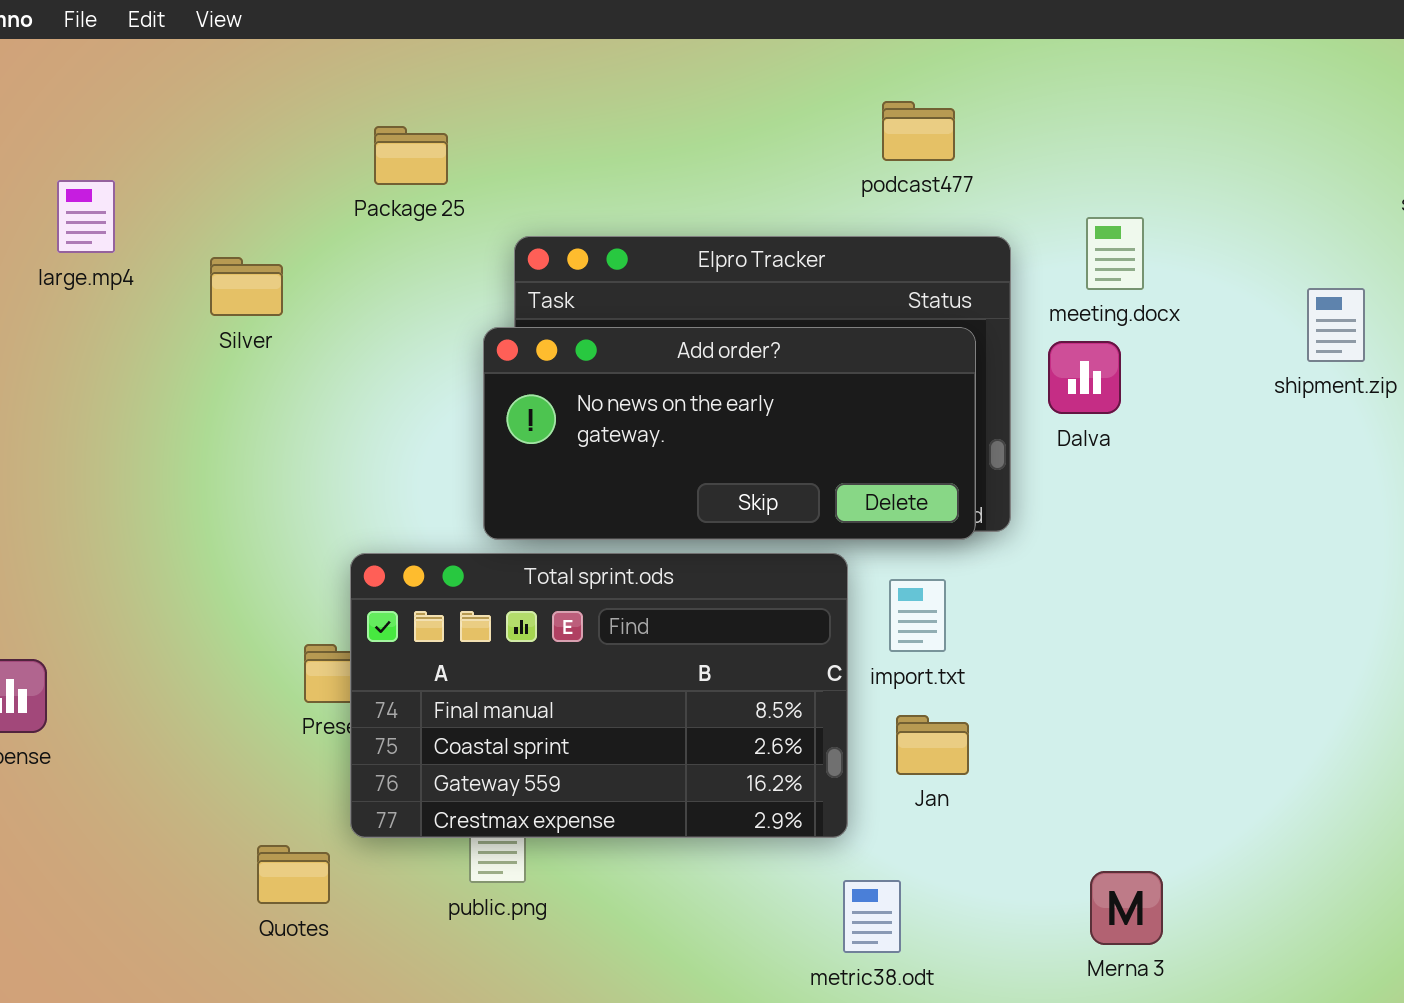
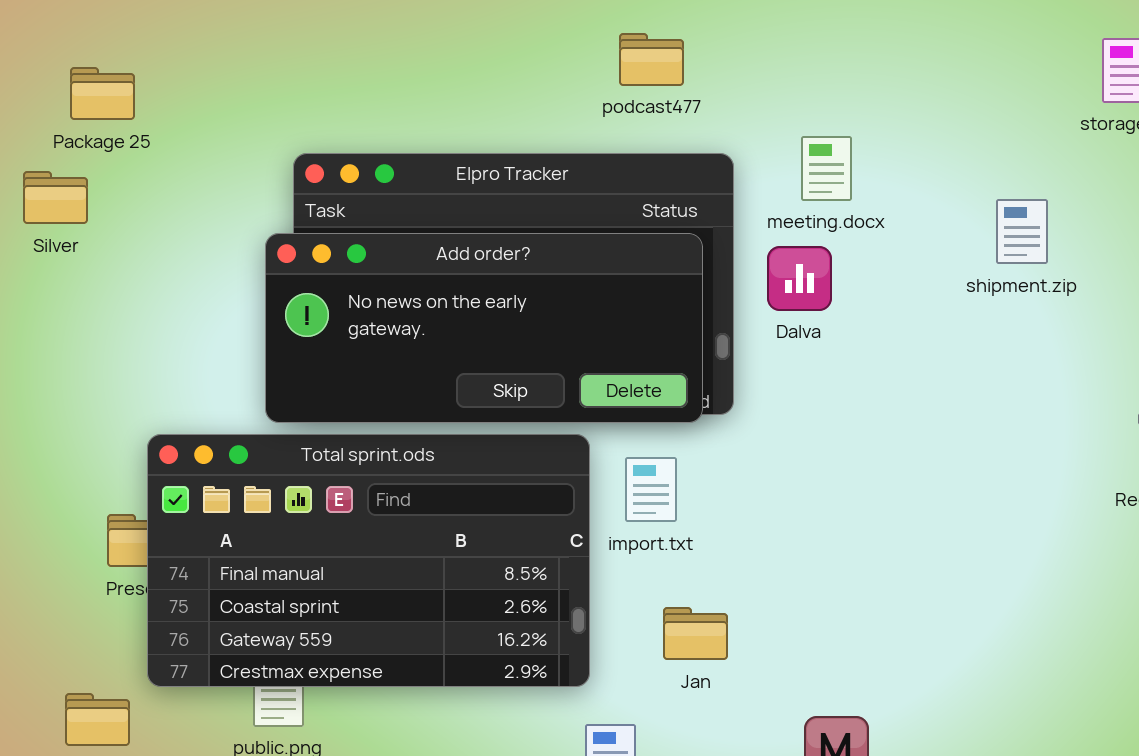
Package 25: [374,126,448,185] -> [70,67,135,120], moved
Jan: [896,715,969,775] -> [663,607,728,660], moved

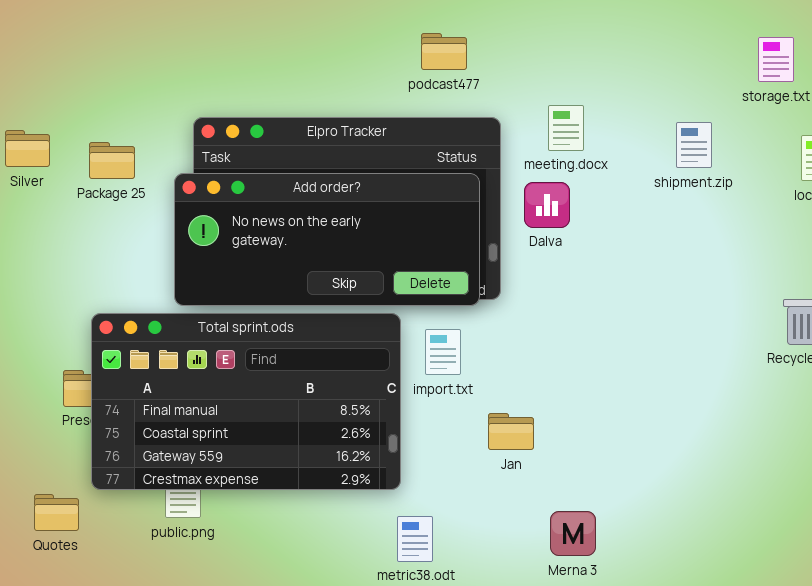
Package 25: [70,67,135,120] -> [89,142,135,179], moved
shipment.zip: [996,199,1048,264] -> [676,122,712,168], moved
Jan: [663,607,728,660] -> [488,413,534,450], moved

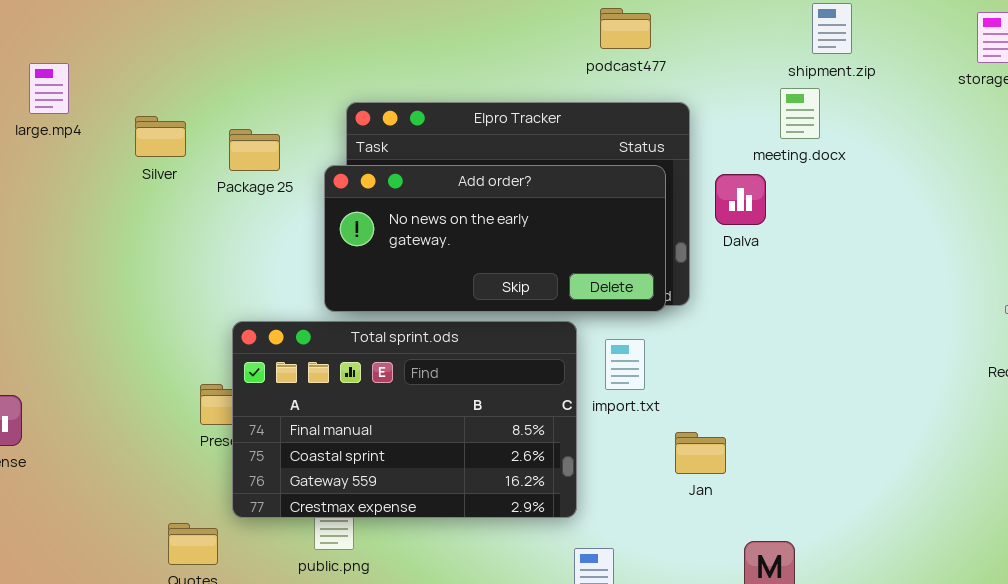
meeting.docx: [548,105,584,151] -> [780,88,820,139], moved
shipment.zip: [676,122,712,168] -> [812,3,852,54], moved

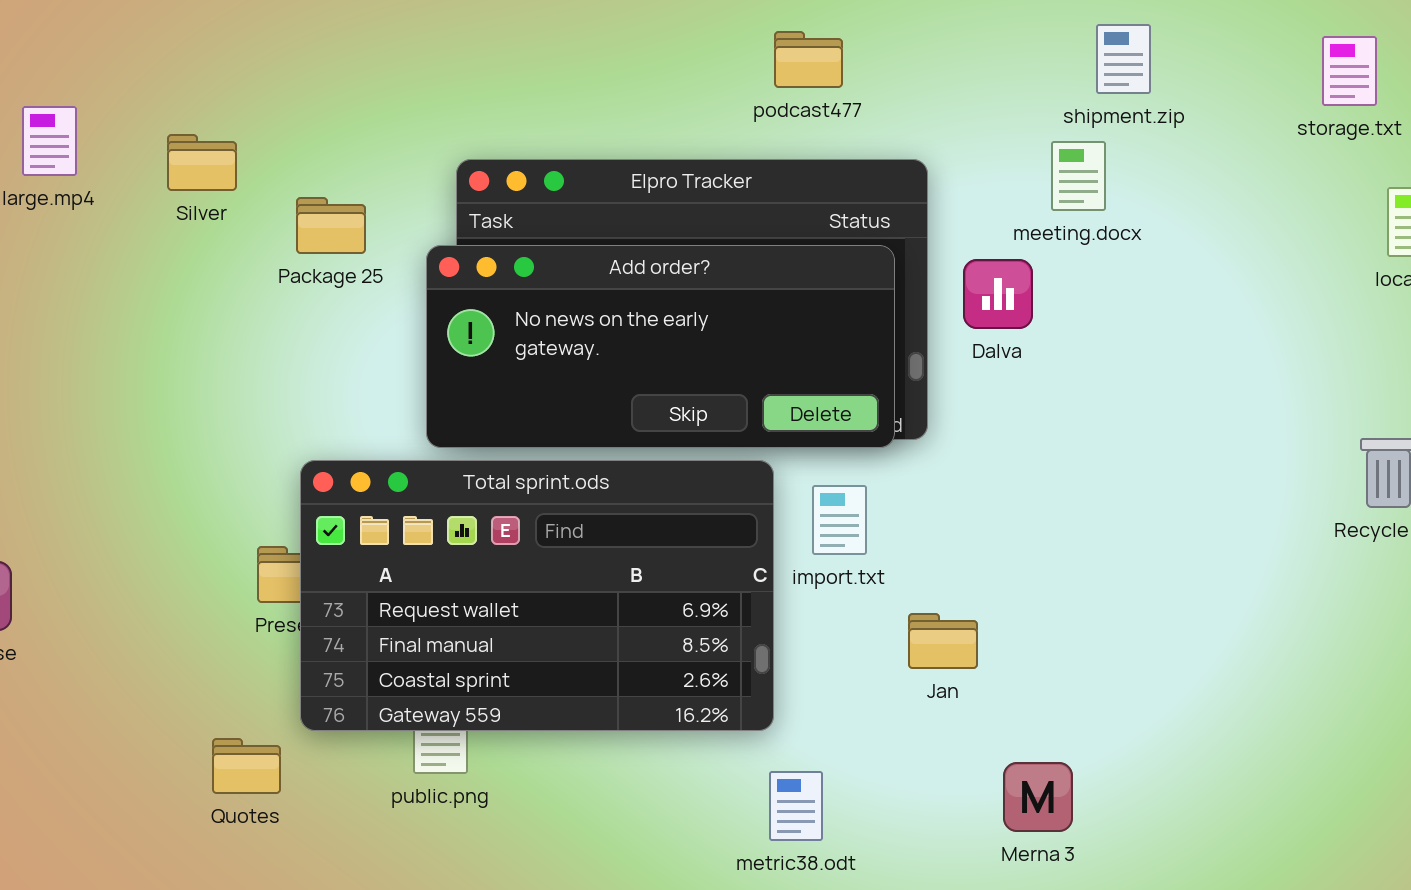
podcast477: [600,8,651,49] -> [774,31,843,88], moved
Silver: [135,116,186,157] -> [167,134,237,191], moved
Total sprint.ods: [232,321,577,518] -> [300,460,774,731], scrolled up 1 row

